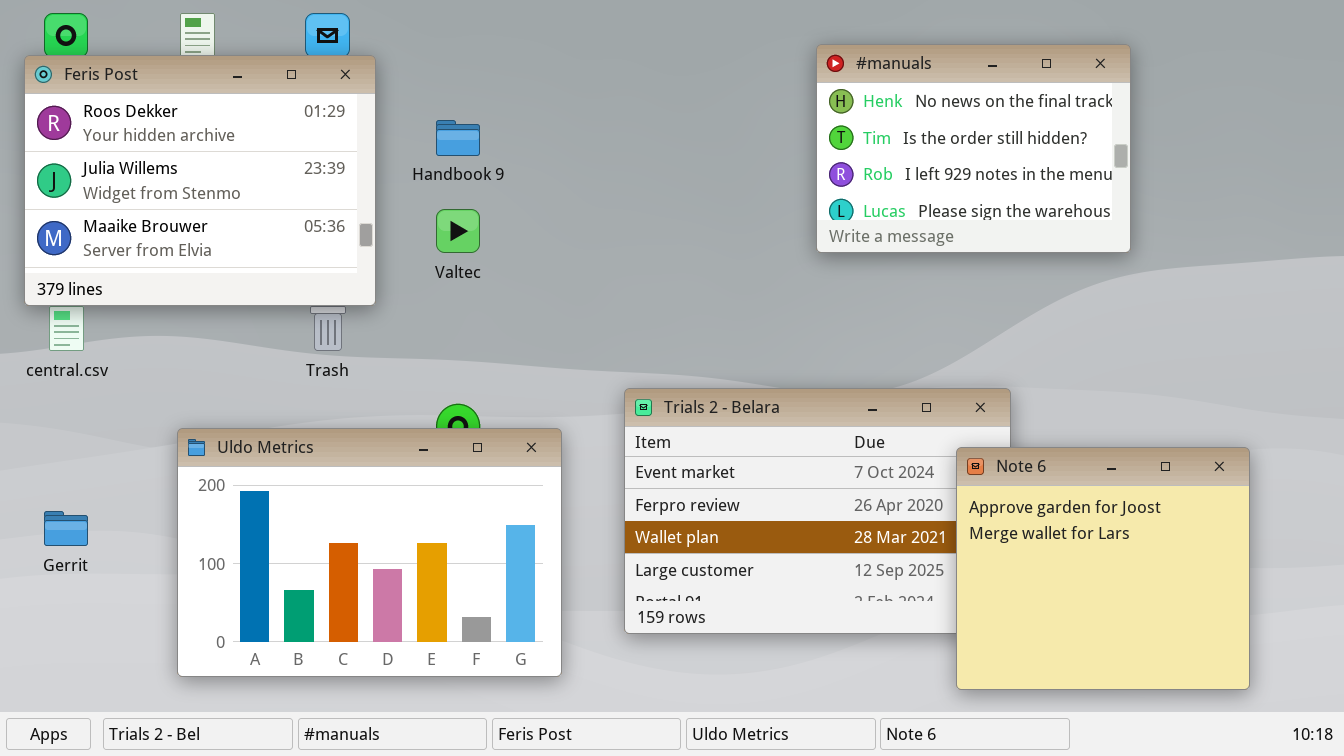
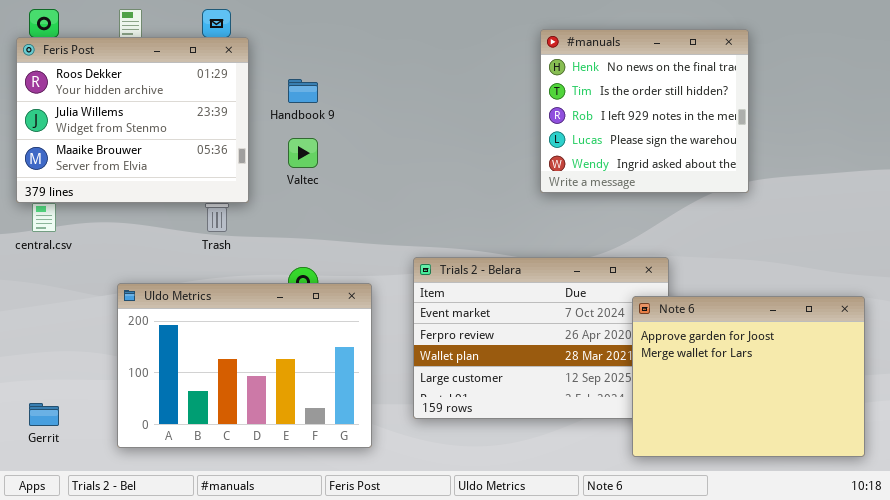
#manuals: [816,44,1131,253] -> [540,29,749,193], resized
Note 6: [956,447,1250,690] -> [632,296,865,457], resized
Gerrit: [44,511,88,546] -> [29,403,59,426], moved

